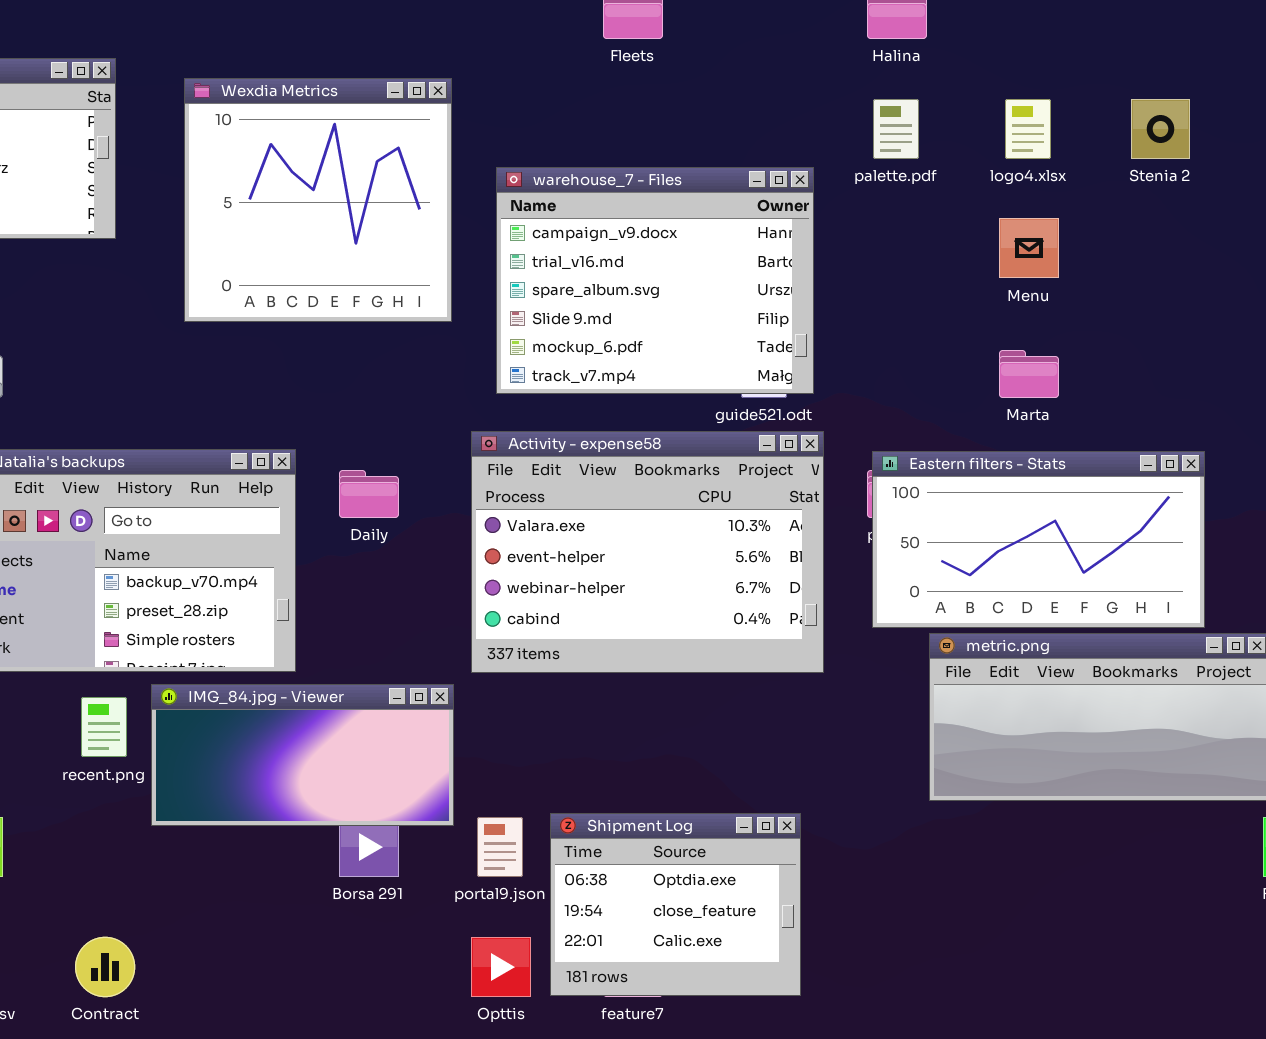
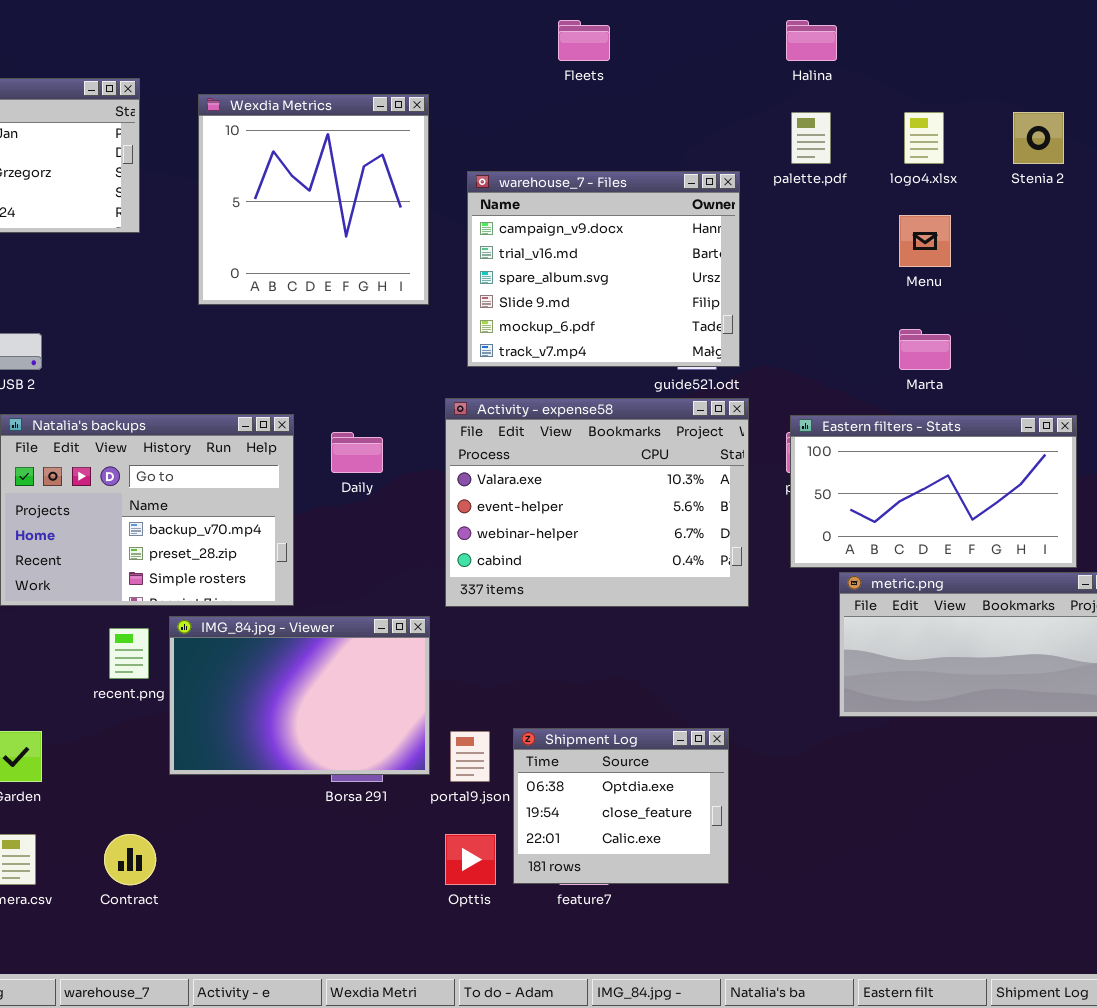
IMG_84.jpg - Viewer: [151,684,454,826] -> [169,616,430,775], resized

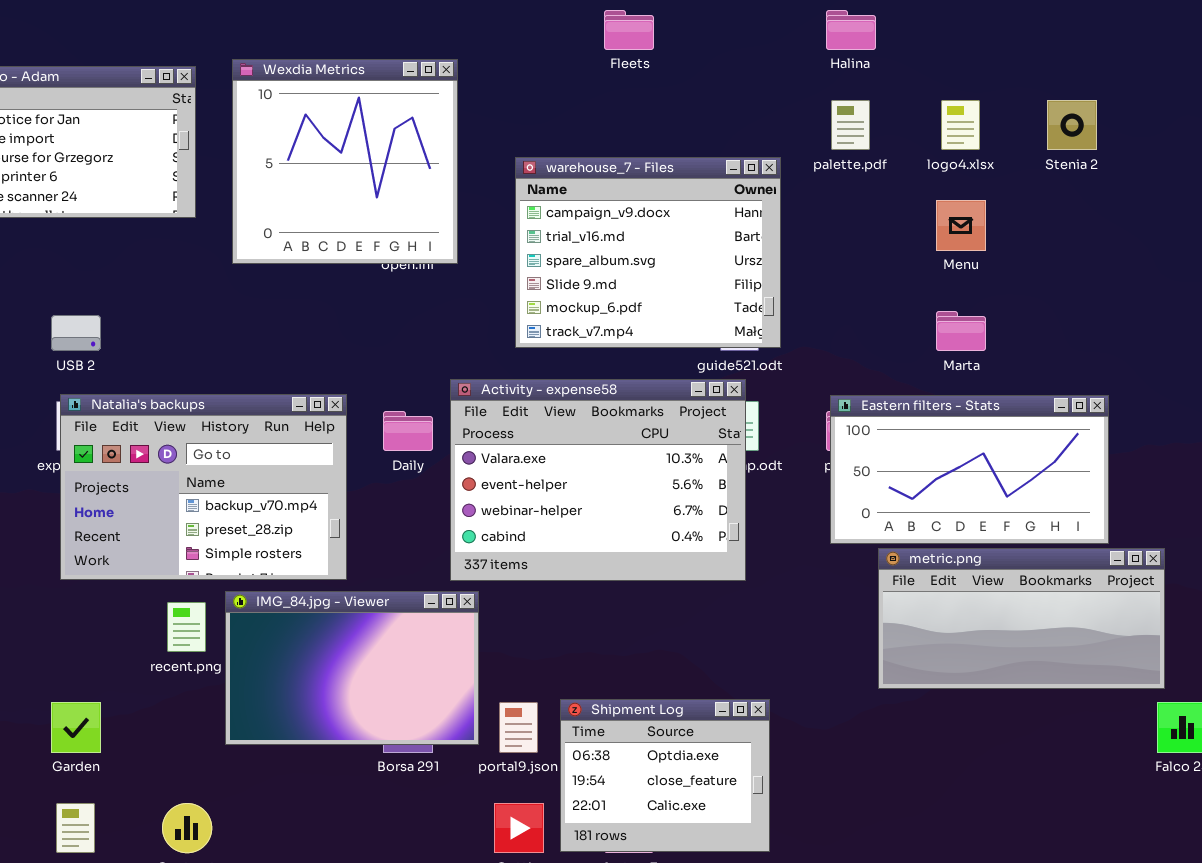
Wexdia Metrics: [198,94,429,305] -> [232,59,458,264], moved
Activity - expense58: [445,398,749,607] -> [450,379,746,581], moved

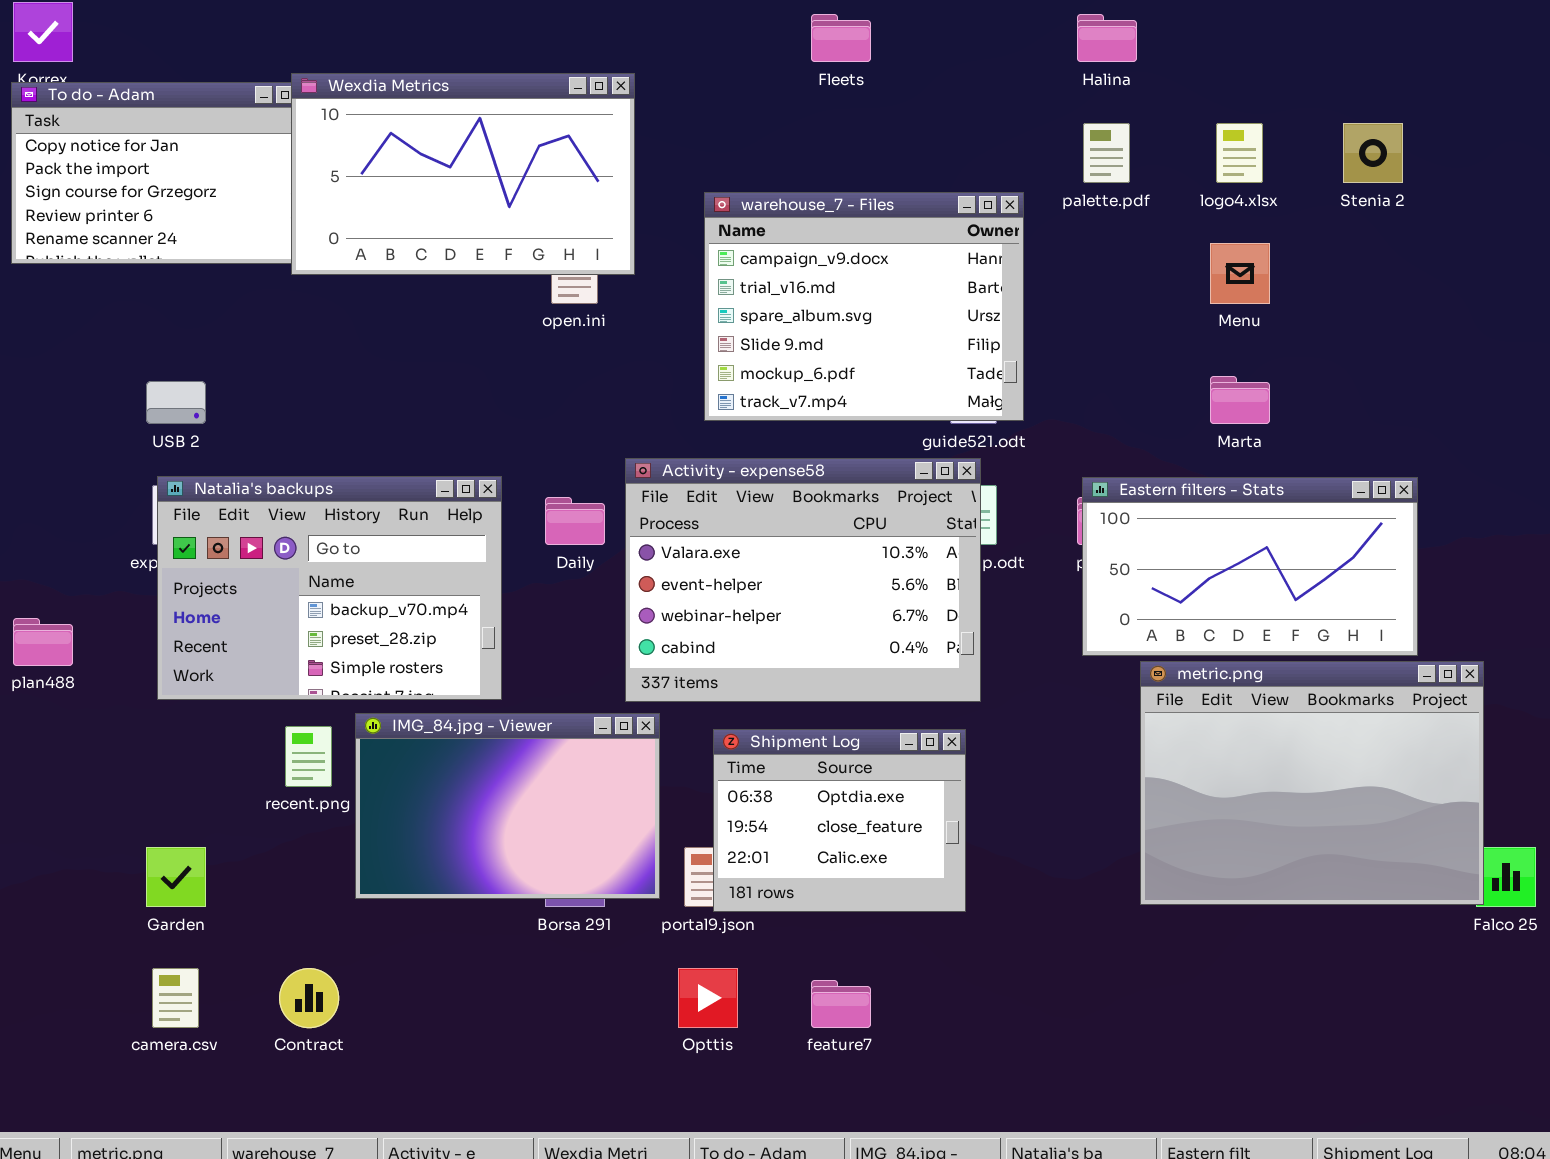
Wexdia Metrics: [232,59,458,264] -> [291,73,635,275], resized
metric.png: [878,548,1165,689] -> [1140,661,1484,905], resized
Shipment Log: [560,699,770,852] -> [713,729,966,912], moved

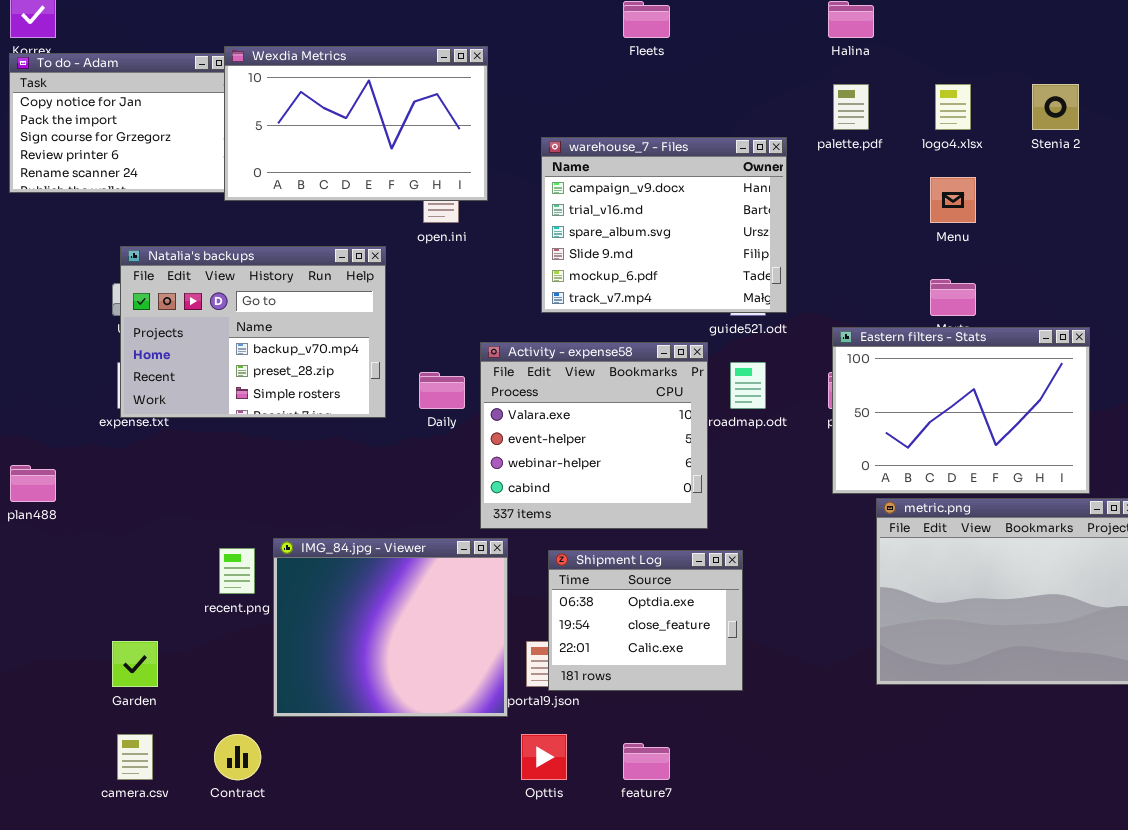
Activity - expense58: [625,458,981,702] -> [480,342,708,529], resized
Natalia's backups: [157,476,502,700] -> [120,246,386,418], moved
Eastern filters - Stats: [1082,477,1418,656] -> [832,327,1090,494], resized
IMG_84.jpg - Viewer: [355,713,660,899] -> [273,538,508,717], resized

